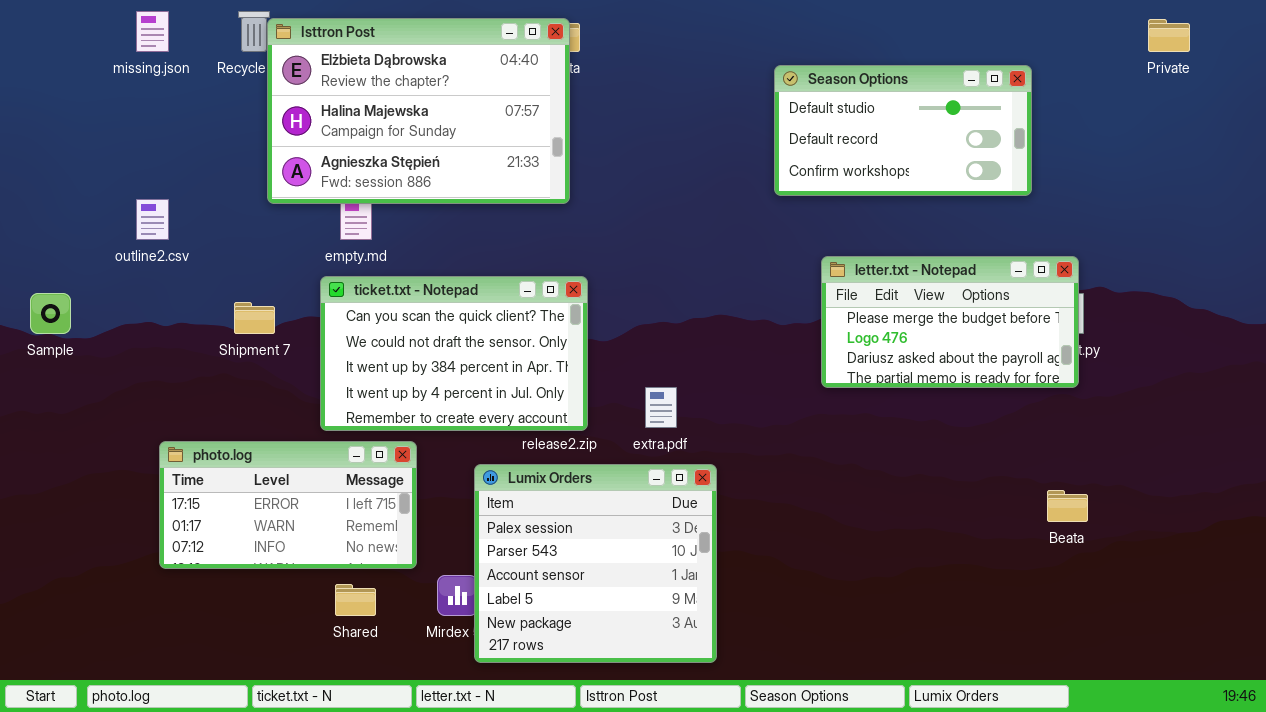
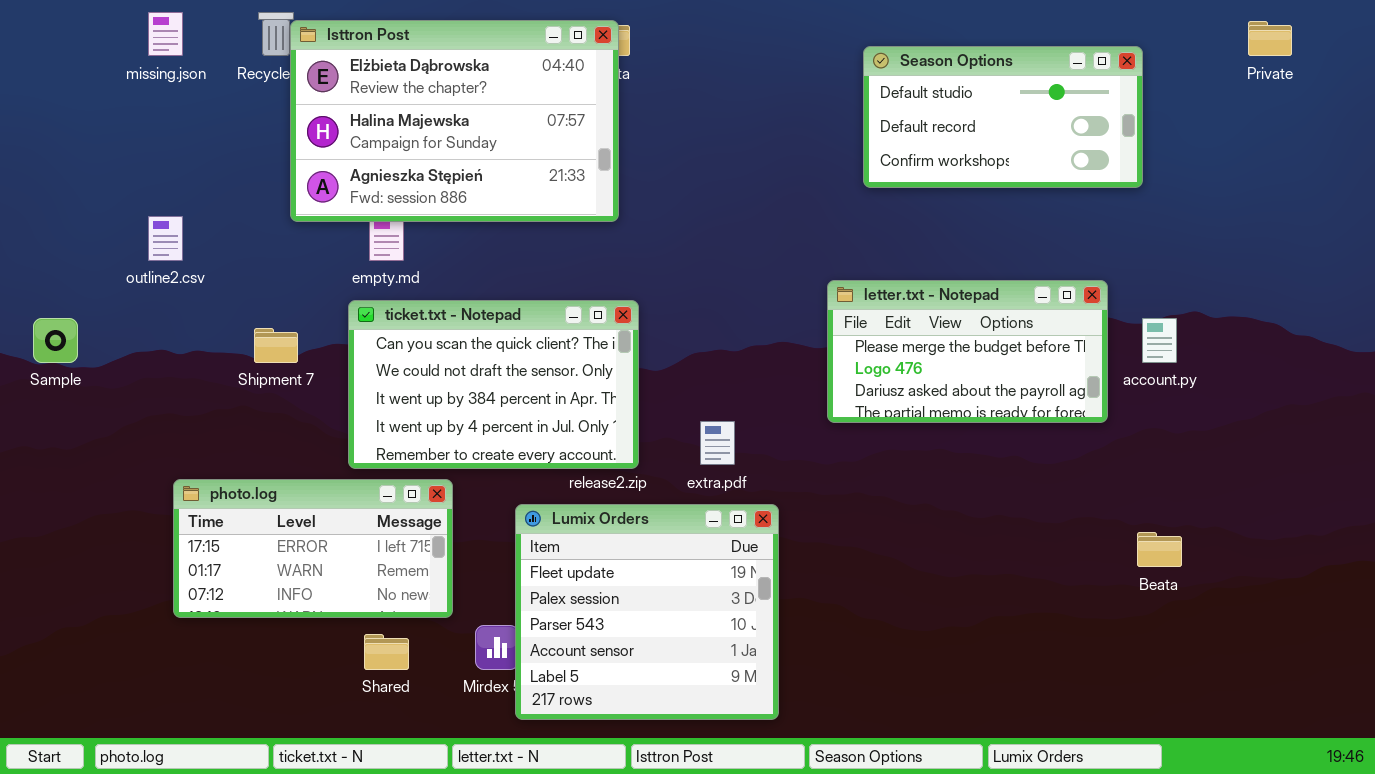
Season Options: [774,65,1032,196] -> [863,46,1143,188], moved
letter.txt - Notepad: [821,256,1079,388] -> [827,280,1108,423], moved
Lumix Orders: [474,464,717,663] -> [515,504,779,720], scrolled up 1 row

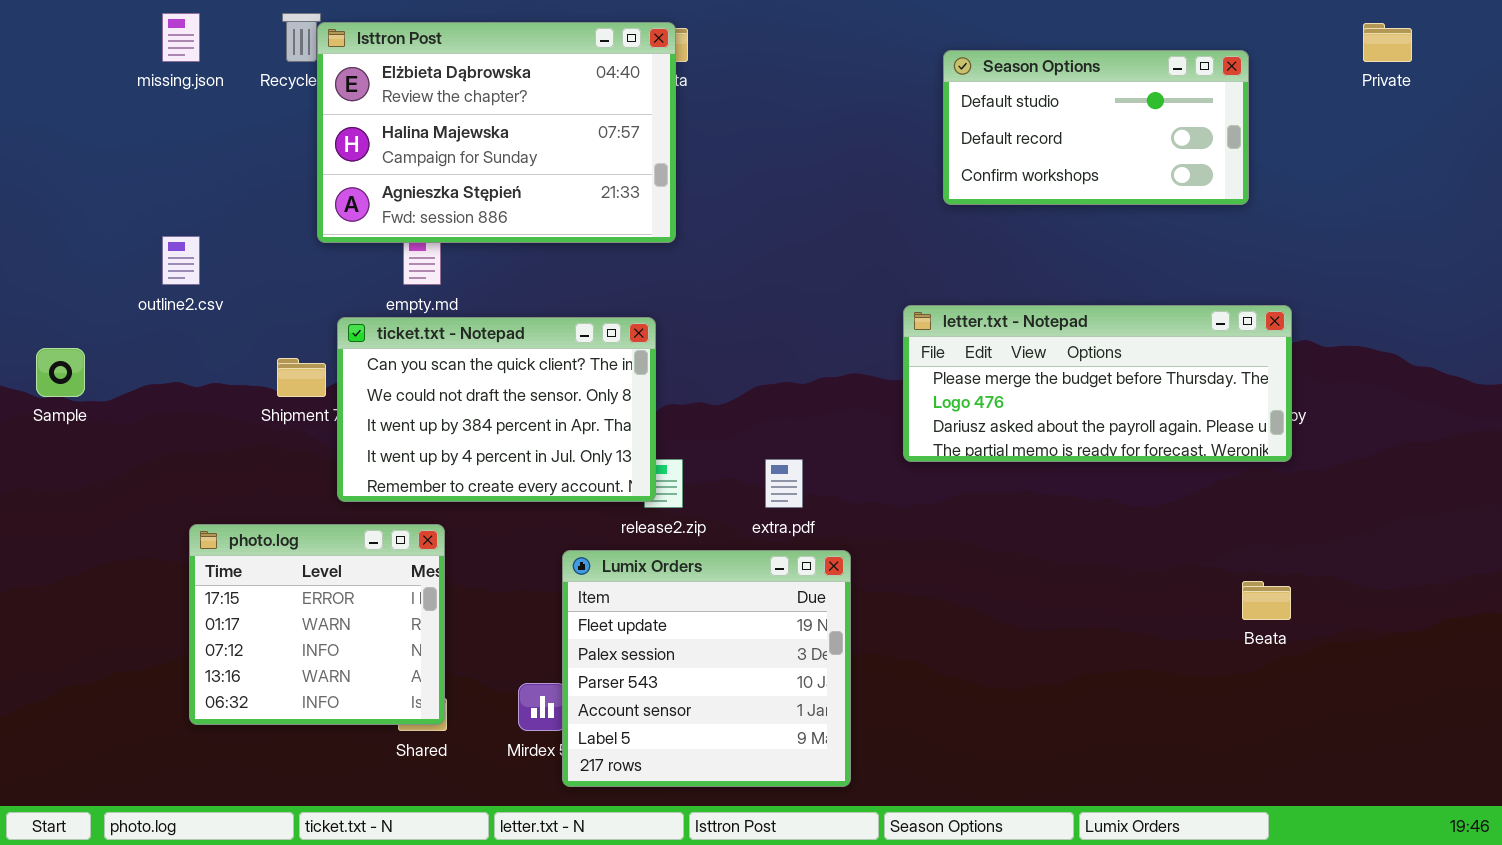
letter.txt - Notepad: [827,280,1108,423] -> [903,305,1292,462], resized
ticket.txt - Notepad: [348,300,639,469] -> [337,317,656,502], moved
photo.log: [173,479,453,618] -> [189,524,445,725], resized

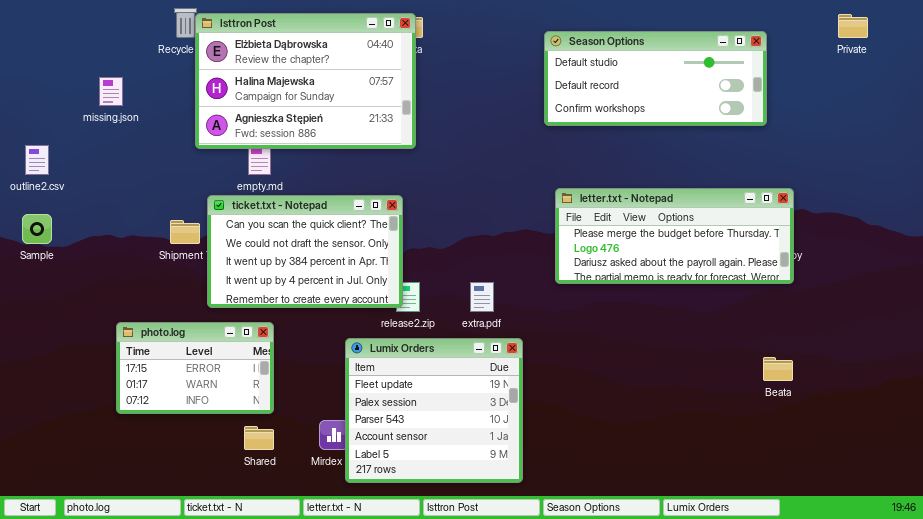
missing.json: [162,13,200,62] -> [99,77,123,106], moved
Season Options: [943,50,1249,205] -> [544,31,767,126], resized
outline2.csv: [162,236,200,285] -> [25,145,49,175], moved
photo.log: [189,524,445,725] -> [116,322,274,414], resized

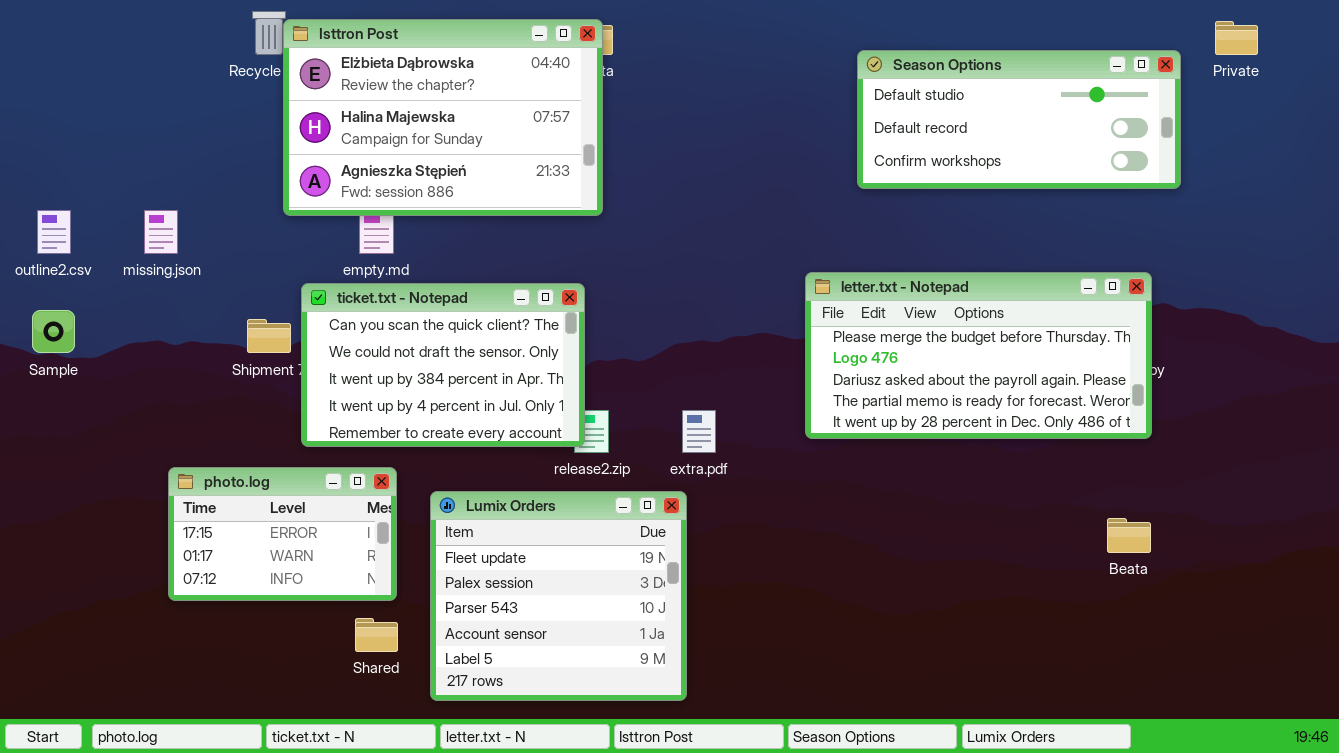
Season Options: [544,31,767,126] -> [857,50,1181,189], moved
missing.json: [99,77,123,106] -> [144,210,178,254], moved
letter.txt - Notepad: [555,188,794,284] -> [805,272,1152,439], resized
Lumix Orders: [345,338,523,483] -> [430,491,687,701], moved

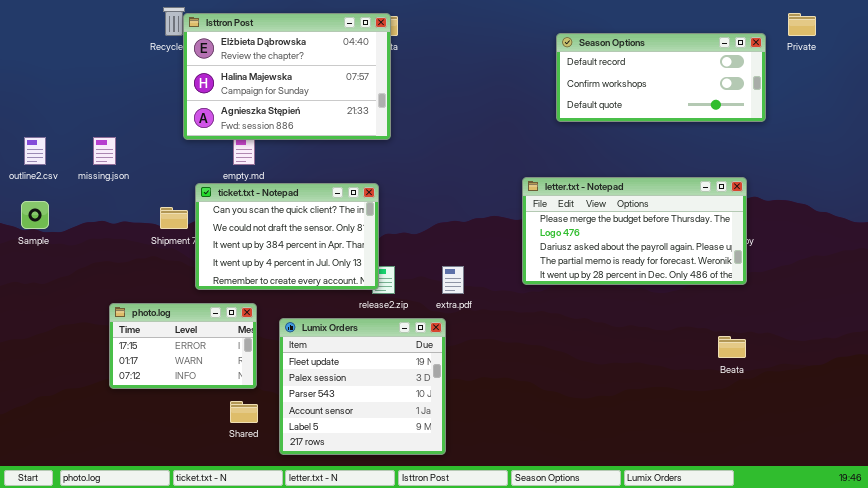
Season Options: [857,50,1181,189] -> [556,33,766,122], scrolled down 1 row

